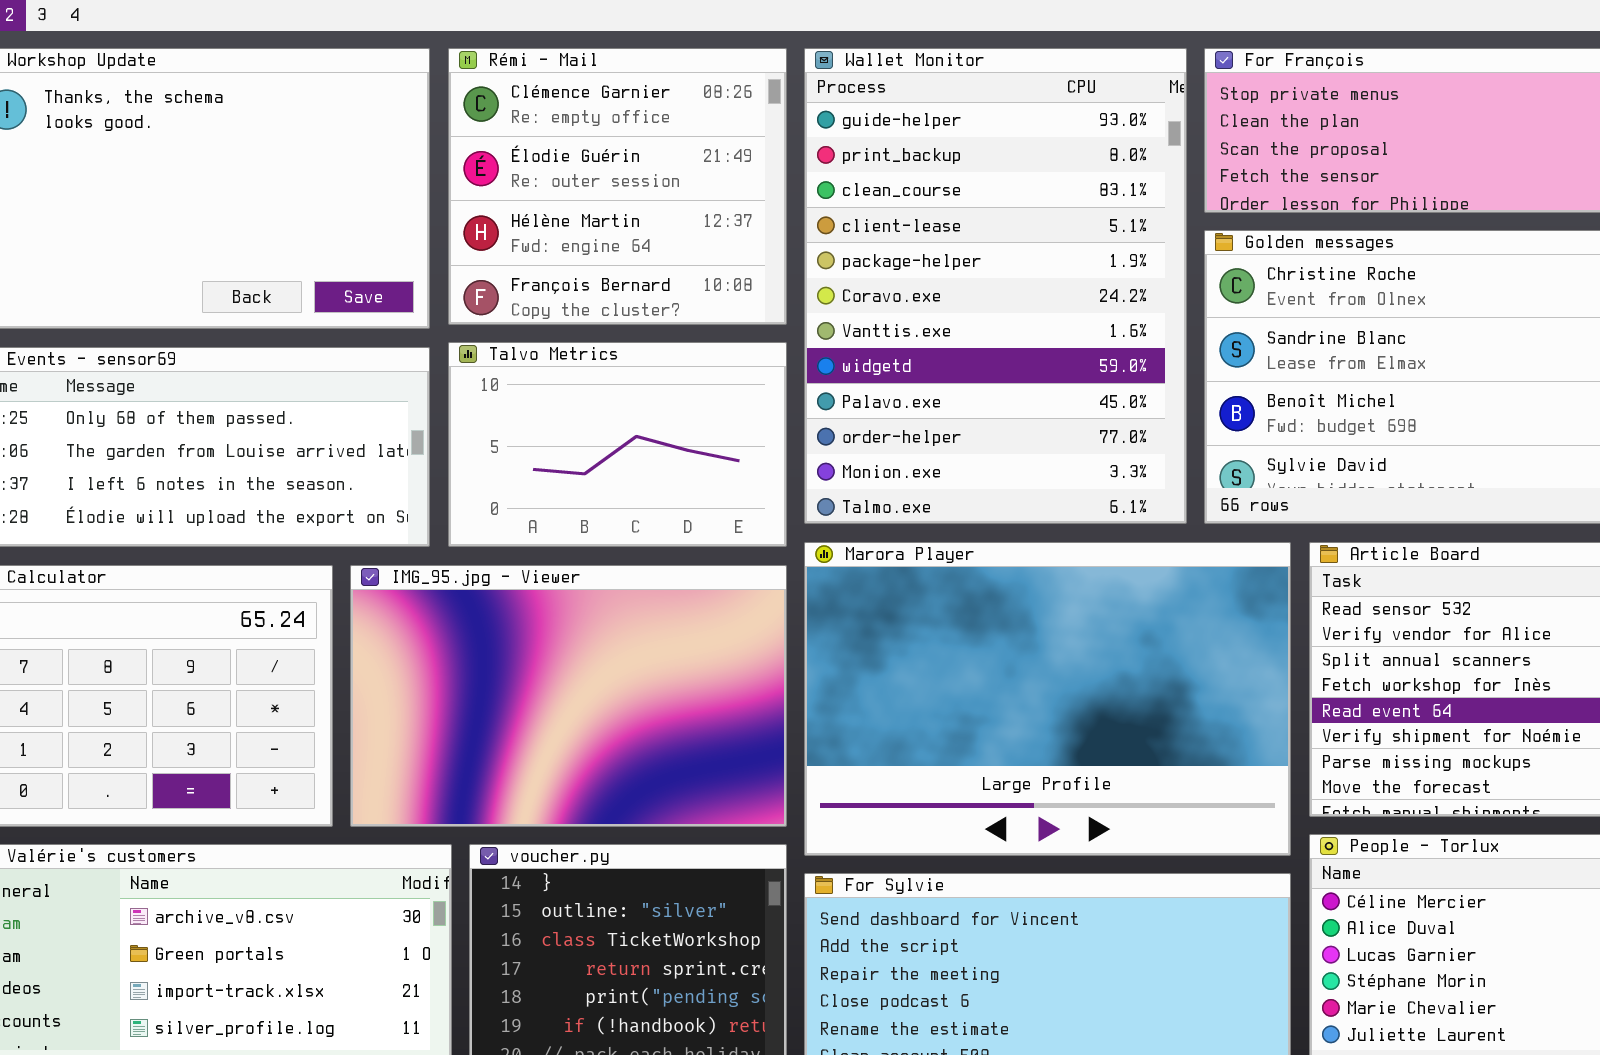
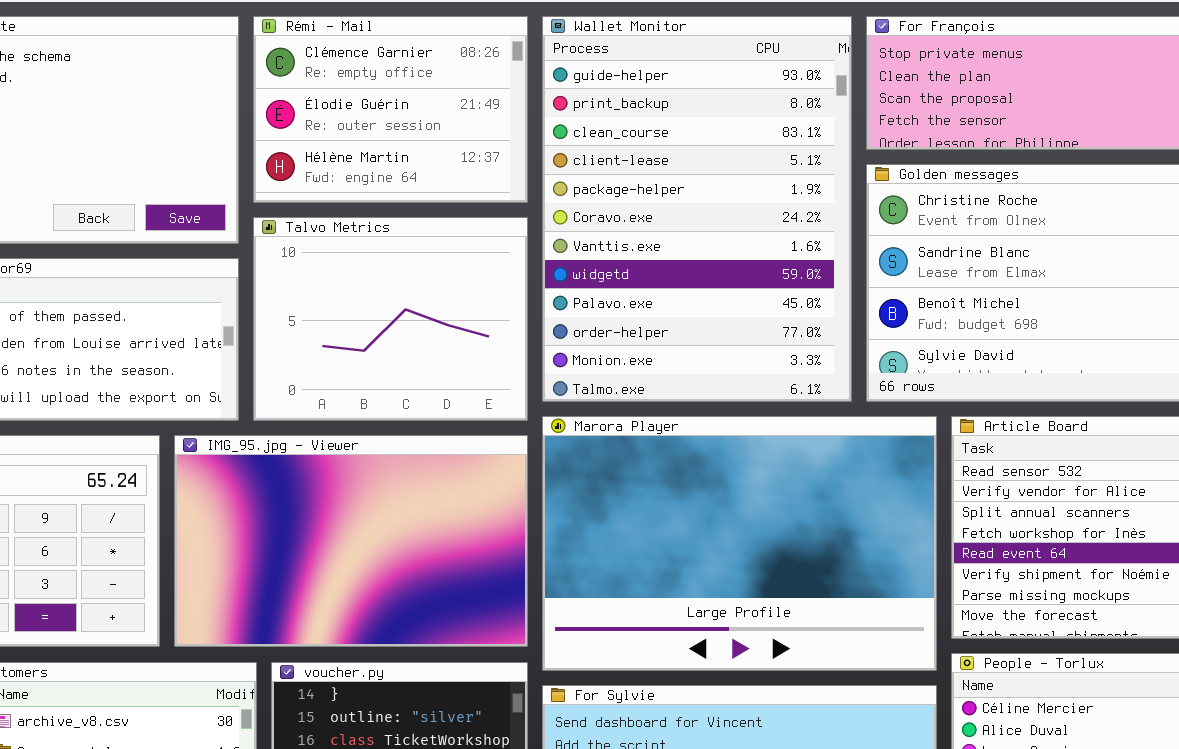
Rémi - Mail: [448,48,787,325] -> [253,16,528,203], resized
Talvo Metrics: [448,342,787,547] -> [253,217,528,421], resized

